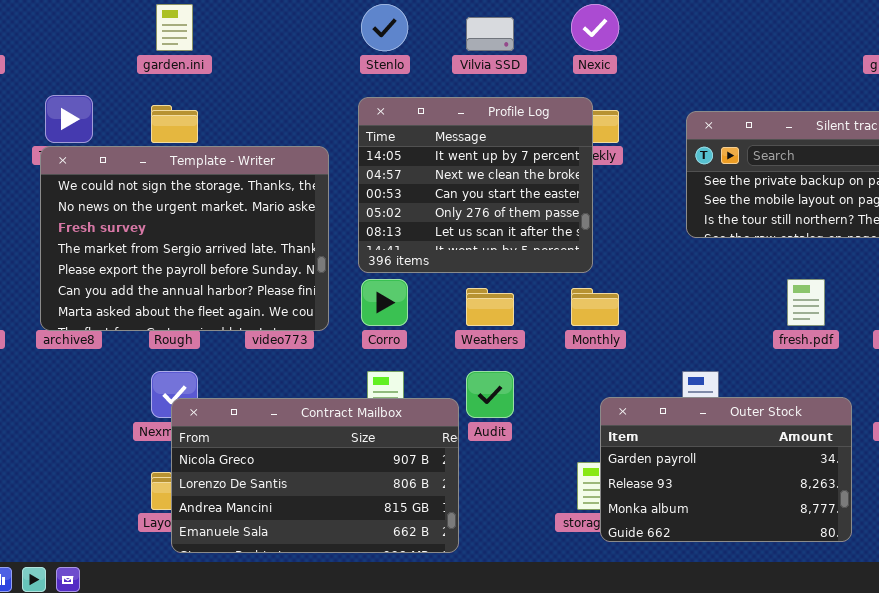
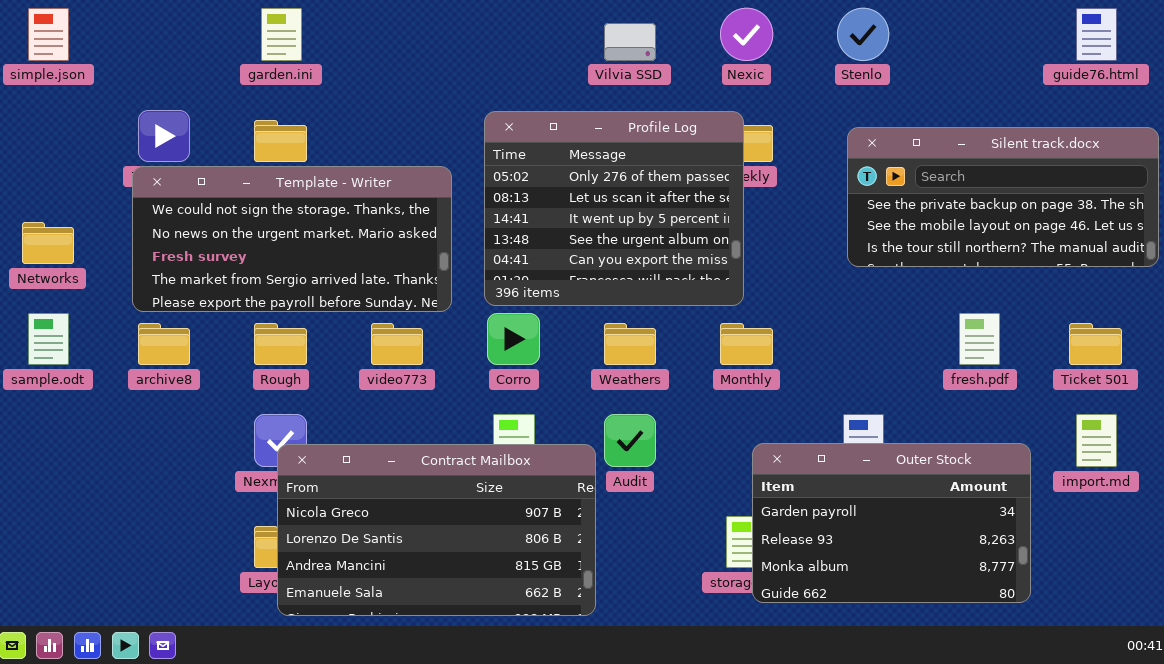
Stenlo: [361,4,408,51] -> [837,8,889,61], moved
Profile Log: [358,97,593,273] -> [484,111,744,306], scrolled down 3 rows
Template - Writer: [40,146,329,331] -> [132,166,452,312], resized

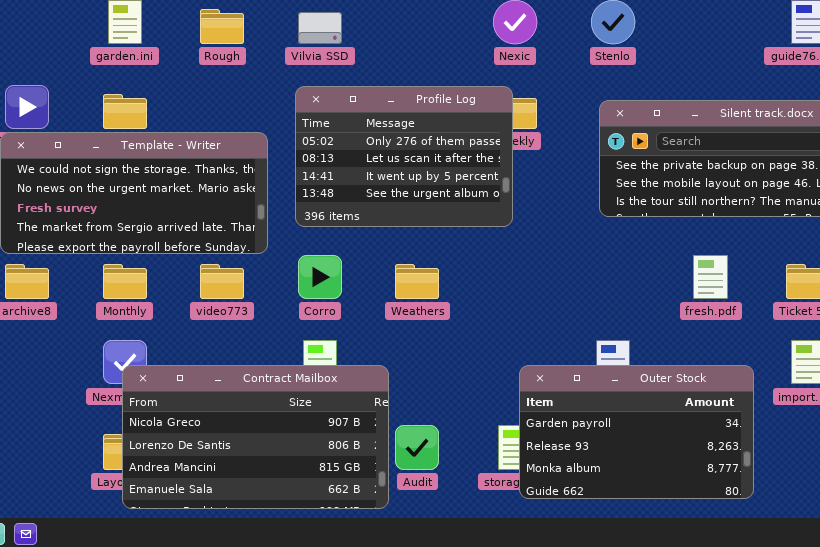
Vilvia SSD: [604,23,656,61] -> [298,12,342,44], moved
Profile Log: [484,111,744,306] -> [295,86,513,227], resized
Rough: [254,323,307,365] -> [200,9,244,44], moved
Monthly: [720,323,773,365] -> [103,264,147,299], moved
Audit: [604,414,656,467] -> [395,425,439,470], moved

